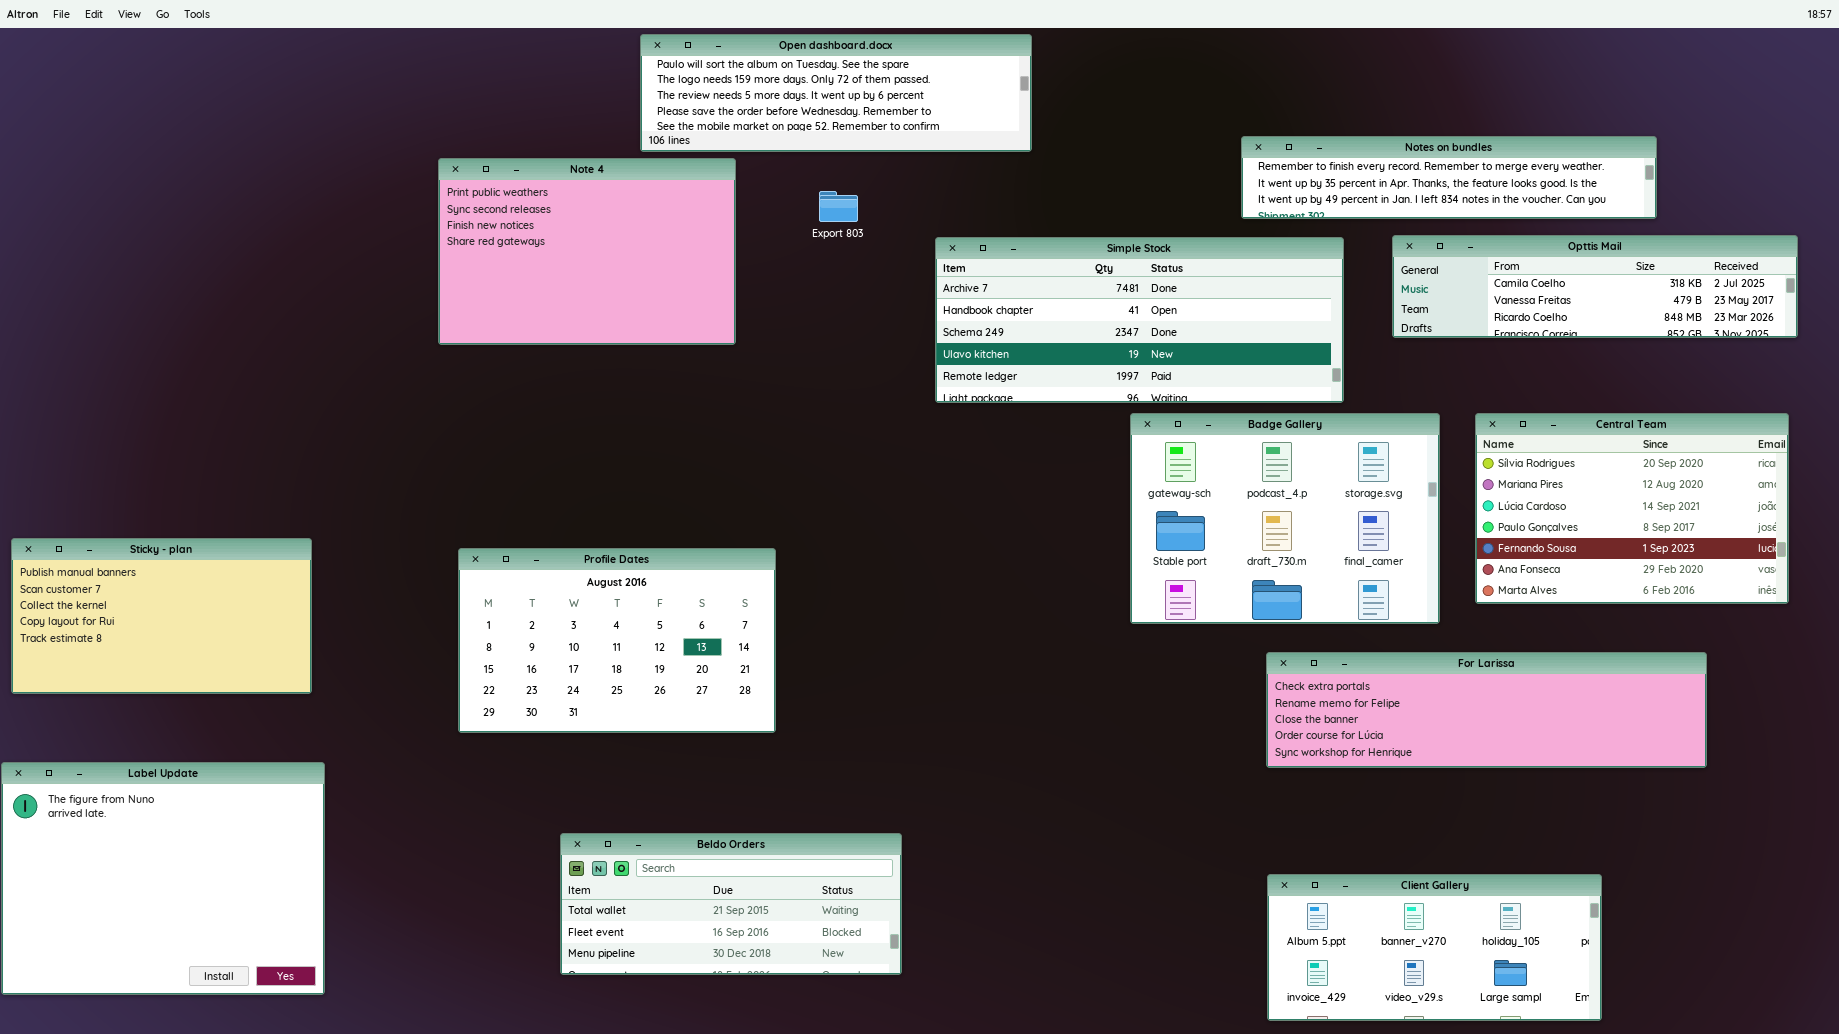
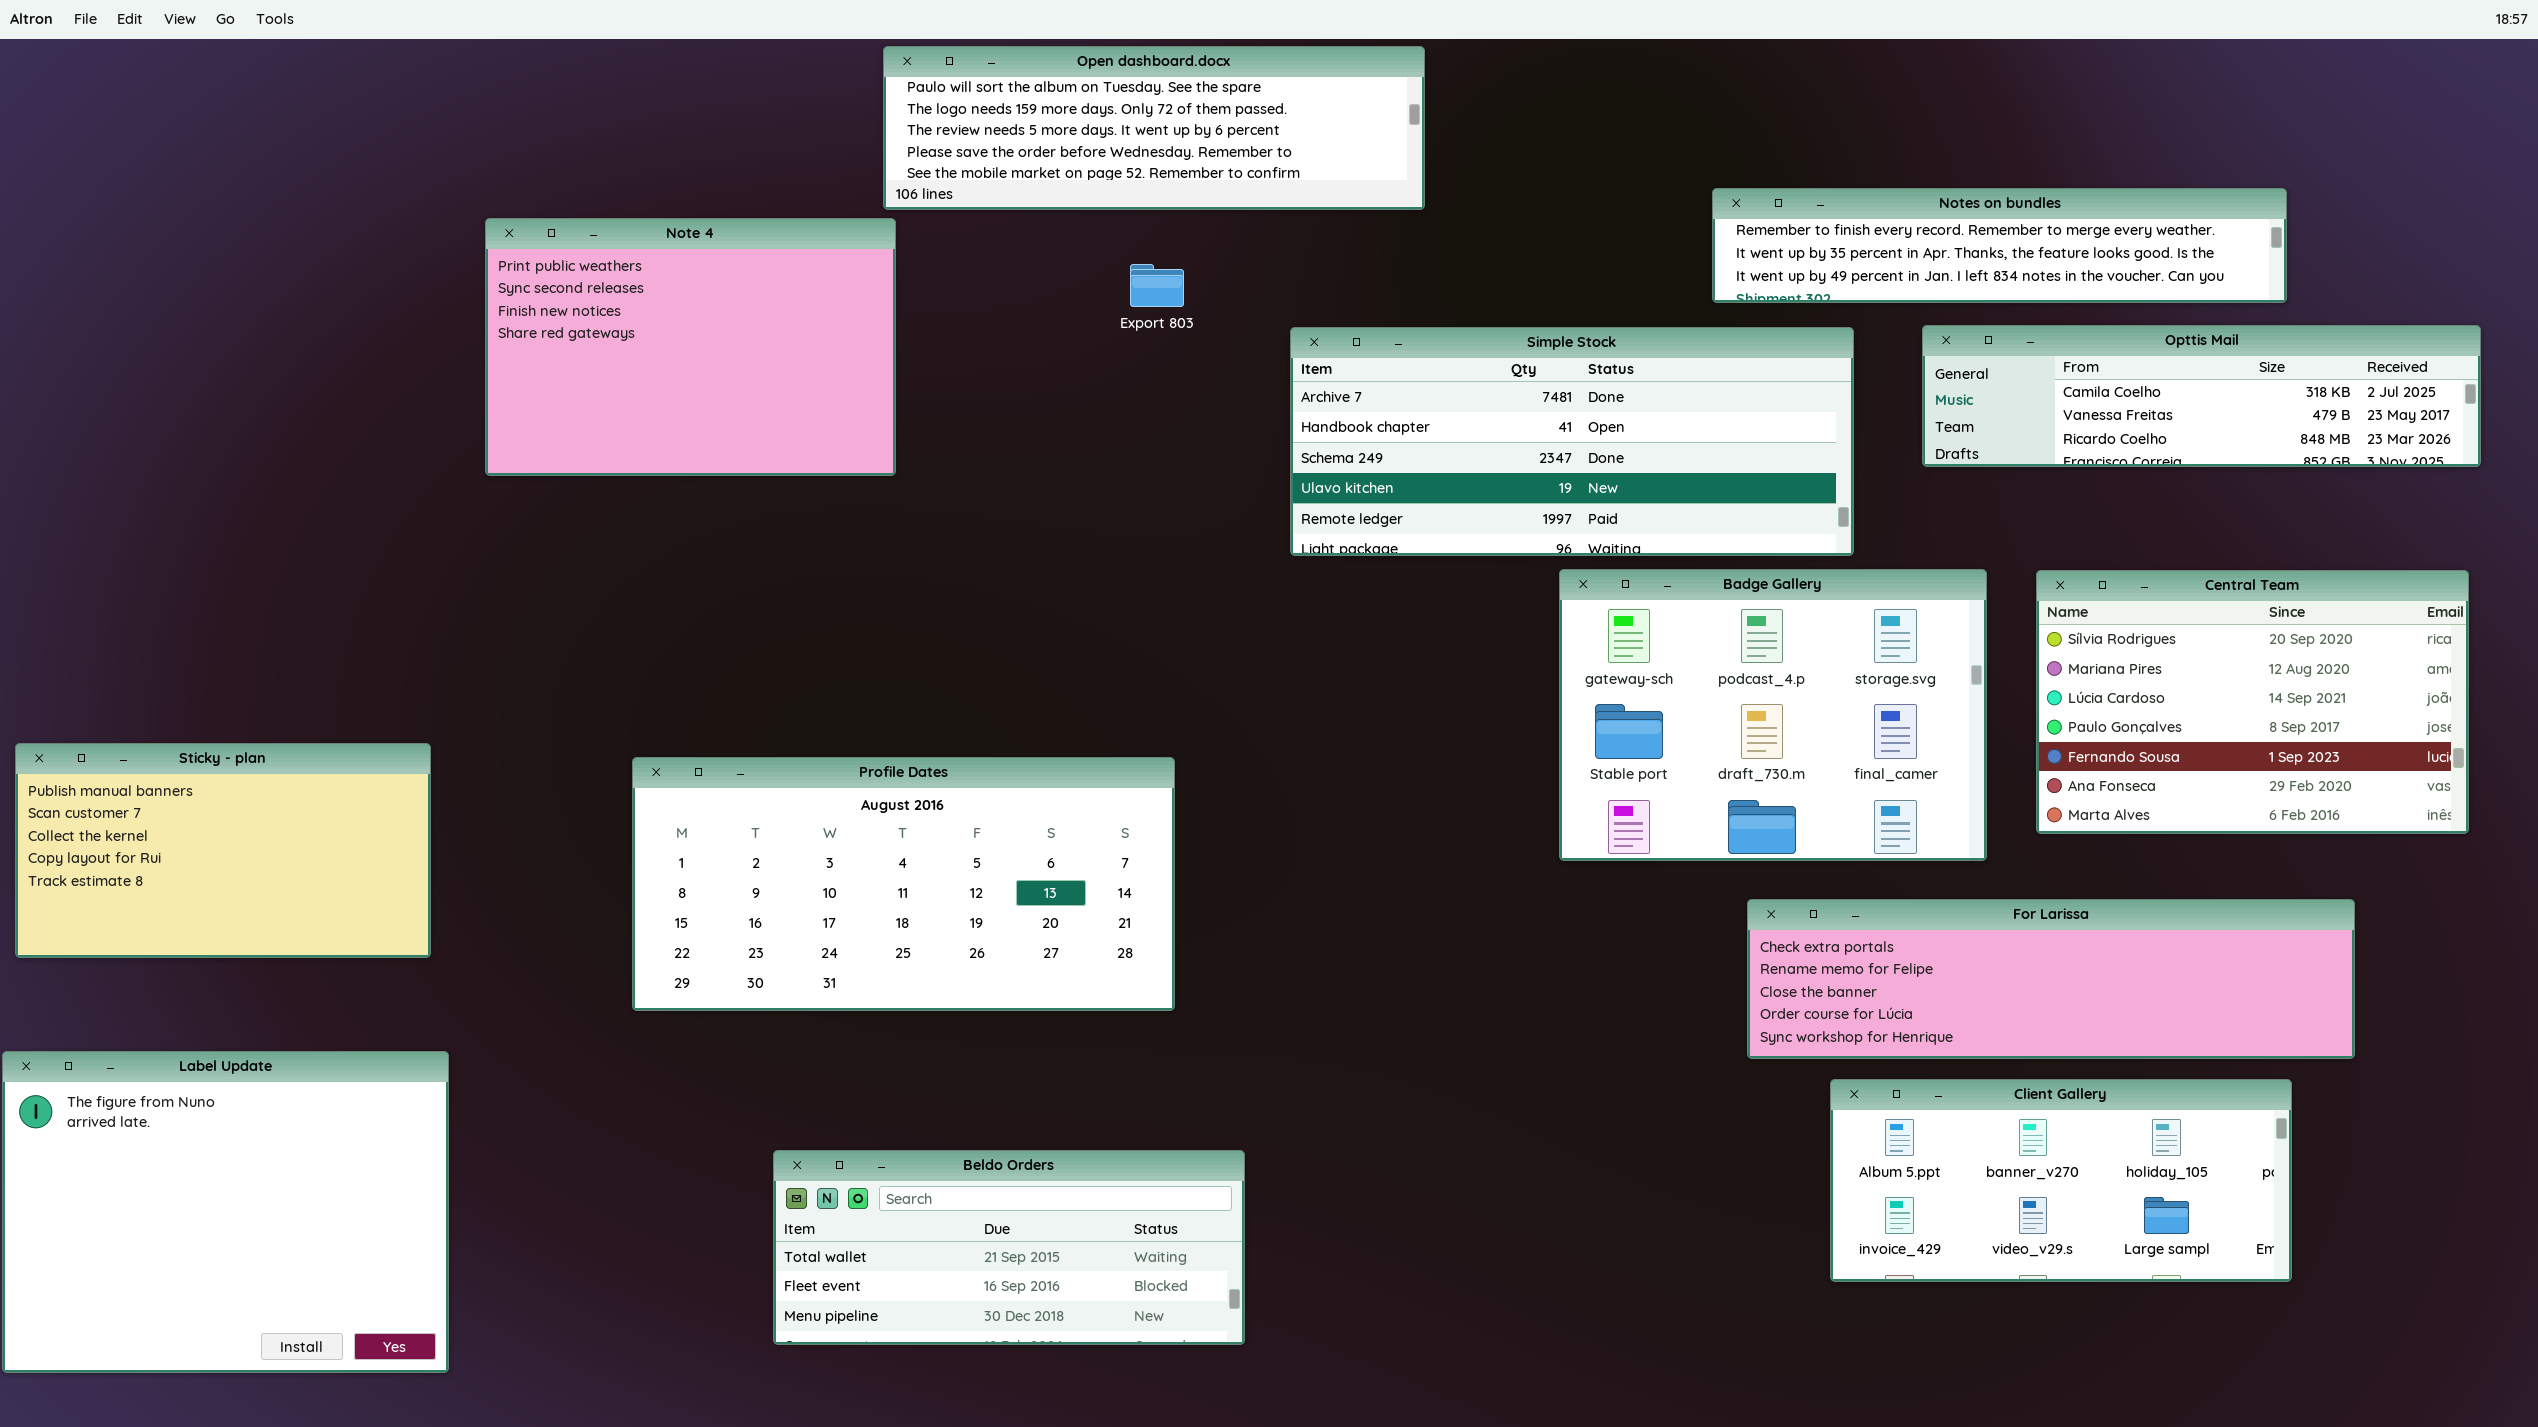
Note 4: [438,158,736,345] -> [485,218,896,476], moved
Profile Dates: [458,548,776,733] -> [632,757,1175,1011], resized
Client Gallery: [1267,874,1602,1021] -> [1830,1079,2292,1282], moved

